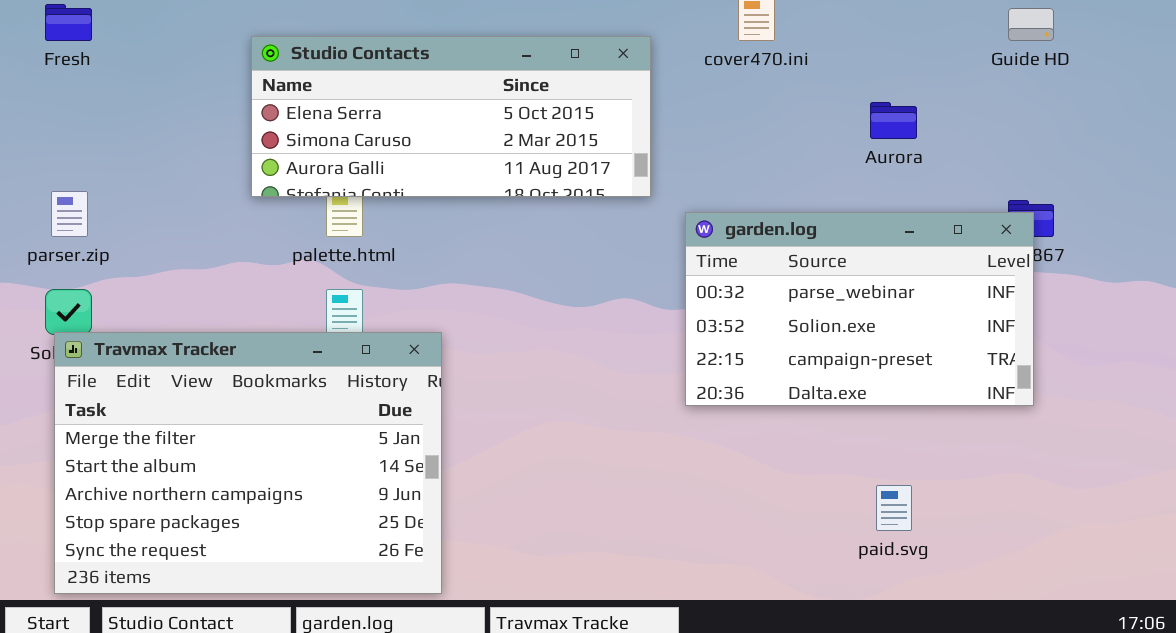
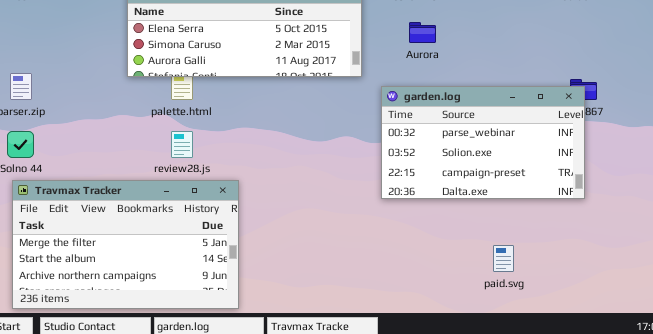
Aurora: [870,102,917,139] -> [409,22,436,43], moved
Travmax Tracker: [54,332,442,594] -> [12,180,239,309], resized

